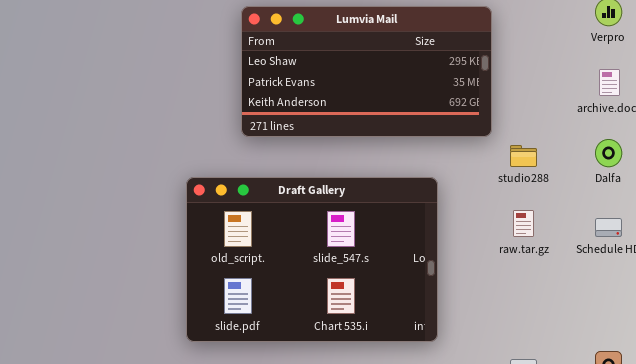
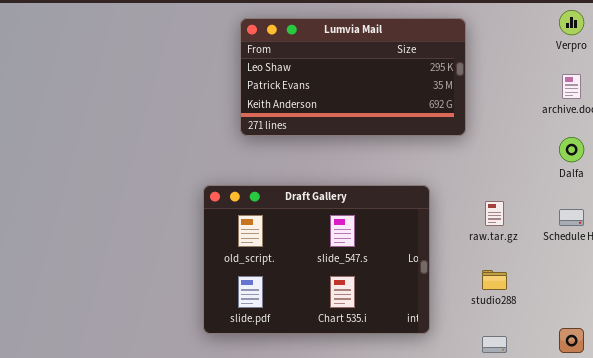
studio288: [510,145,537,167] -> [482,270,507,290], moved
Draft Gallery: [186,177,438,342] -> [203,185,430,334], moved

